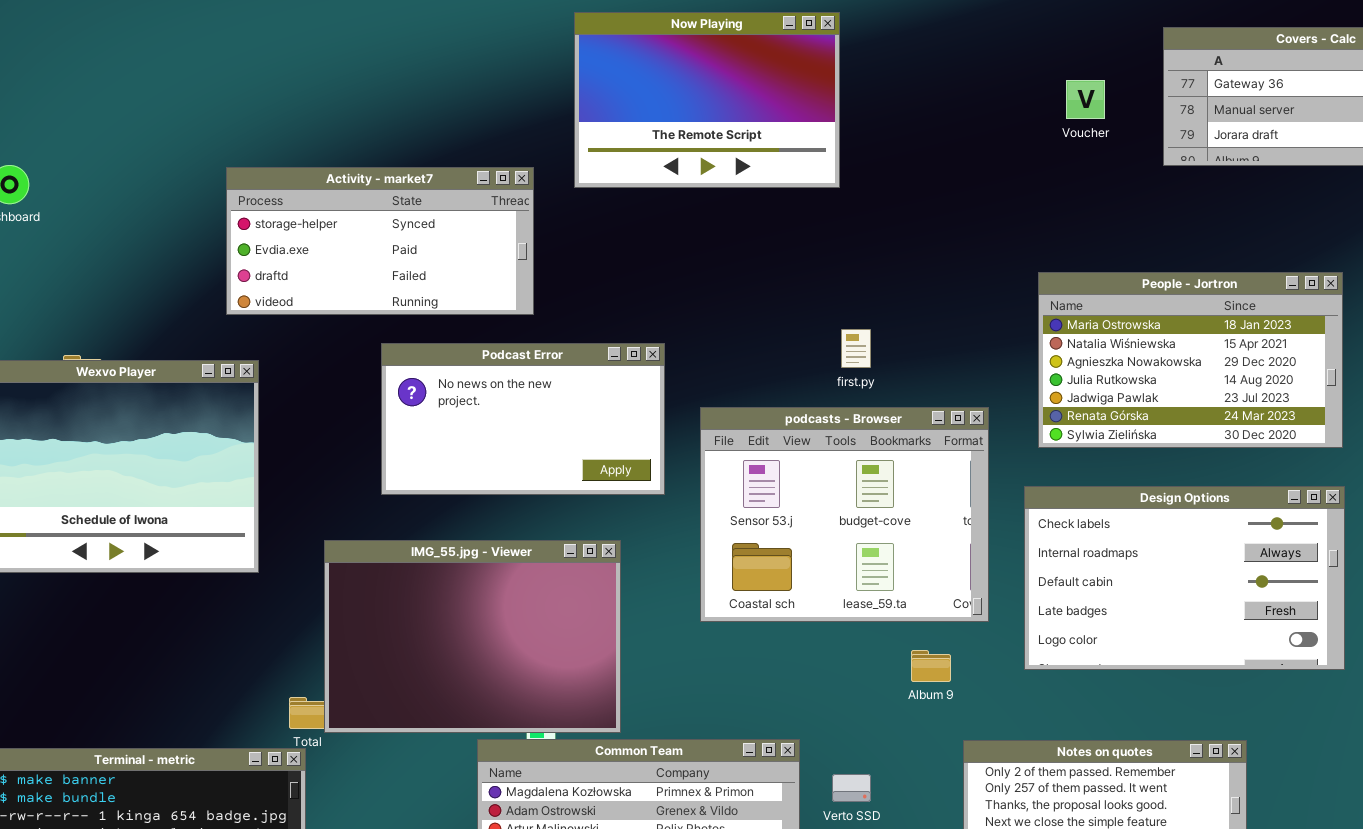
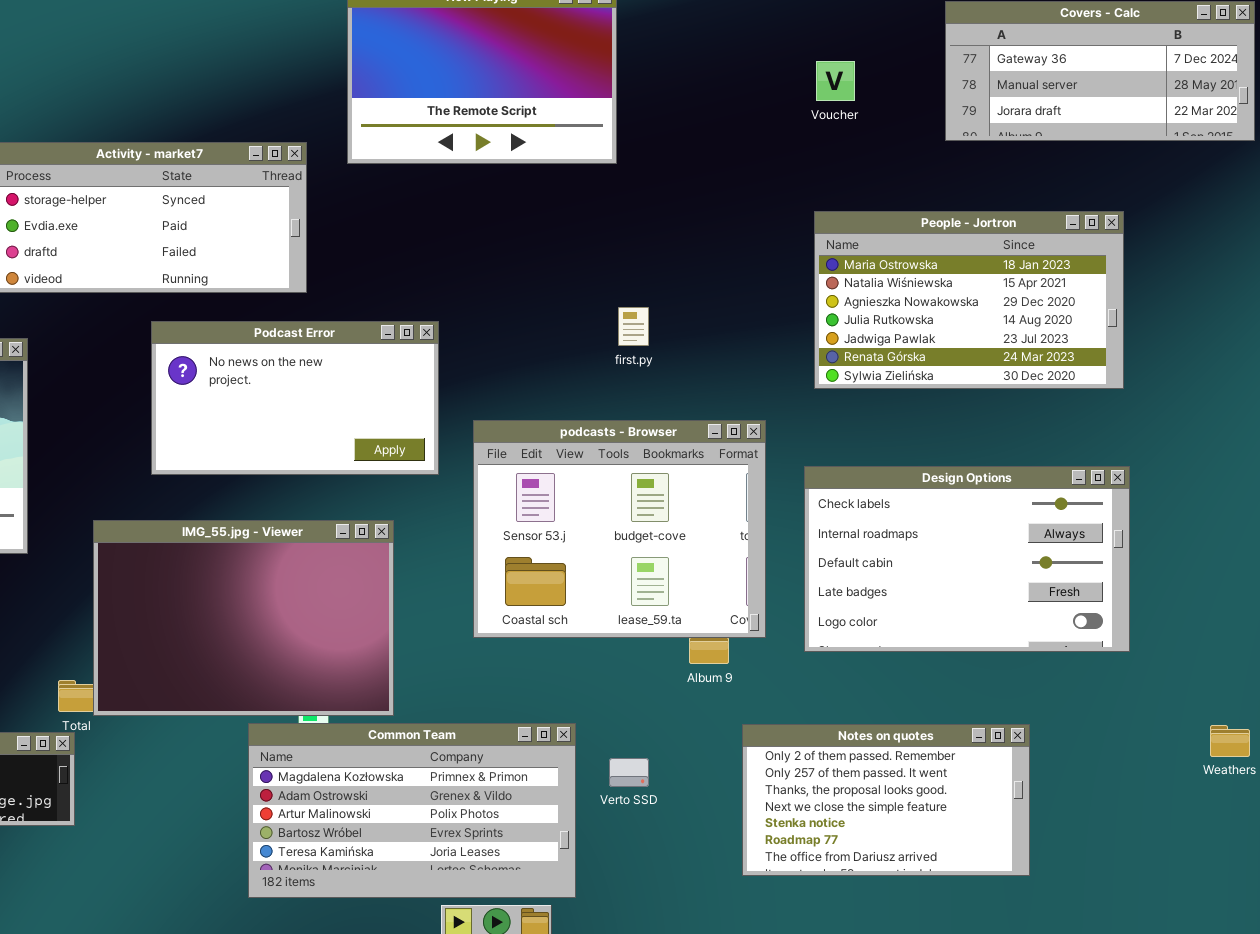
Voucher: [1066,80,1105,119] -> [816,61,855,101], moved
People - Jortron: [1038,272,1343,448] -> [814,211,1124,389], moved
podcasts - Browser: [700,407,989,622] -> [473,420,766,638], moved

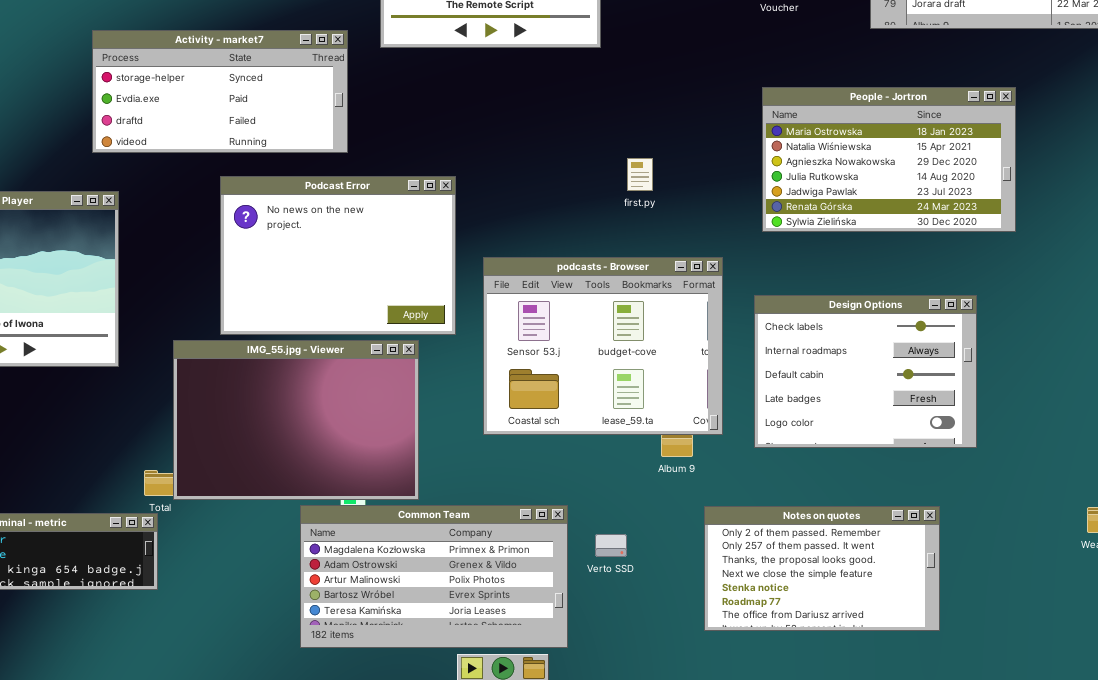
first.py: [618,307,649,346] -> [627,158,653,191], moved
Podcast Error: [151,321,439,475] -> [220,176,456,335], resized
Design Options: [804,466,1130,652] -> [754,295,977,448], resized

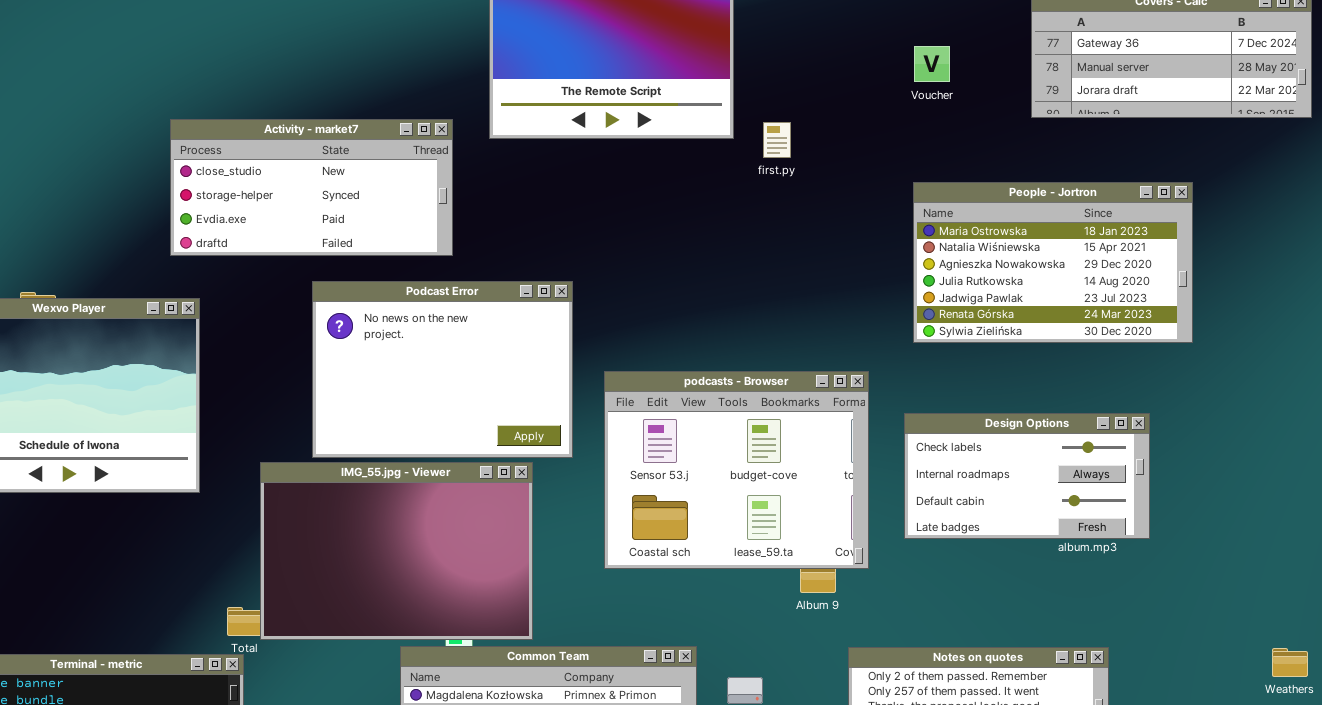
Activity - market7: [92,30,348,153] -> [170,119,453,256], scrolled up 1 row
first.py: [627,158,653,191] -> [763,122,791,158], moved
Design Options: [754,295,977,448] -> [904,413,1150,539], resized

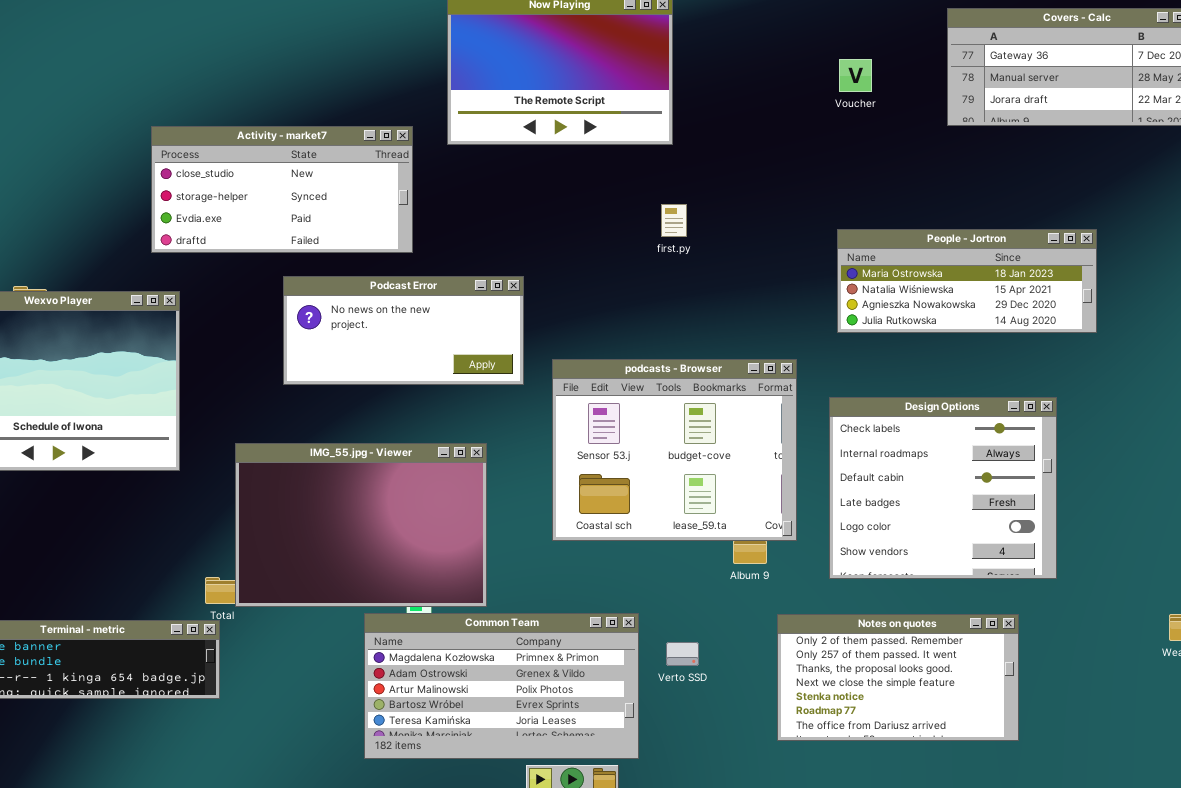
first.py: [763,122,791,158] -> [661,204,687,237], moved
People - Jortron: [913,182,1193,343] -> [837,229,1097,333], resized
Podcast Error: [312,281,573,458] -> [283,276,524,385], resized
Design Options: [904,413,1150,539] -> [829,397,1057,579], resized

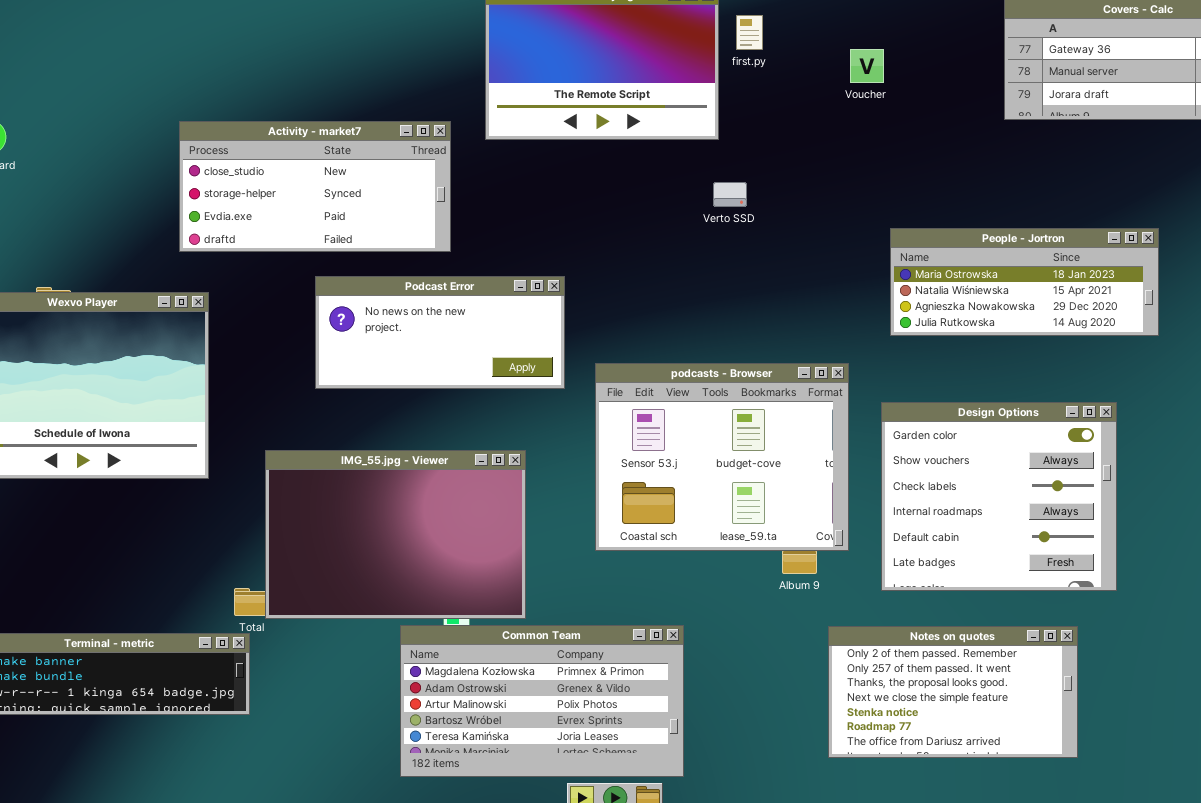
Voucher: [839,59,872,92] -> [850,49,884,83], moved
first.py: [661,204,687,237] -> [736,15,763,50], moved
Design Options: [829,397,1057,579] -> [881,402,1117,591], scrolled up 2 rows
Verto SSD: [666,642,699,666] -> [713,182,747,207], moved

